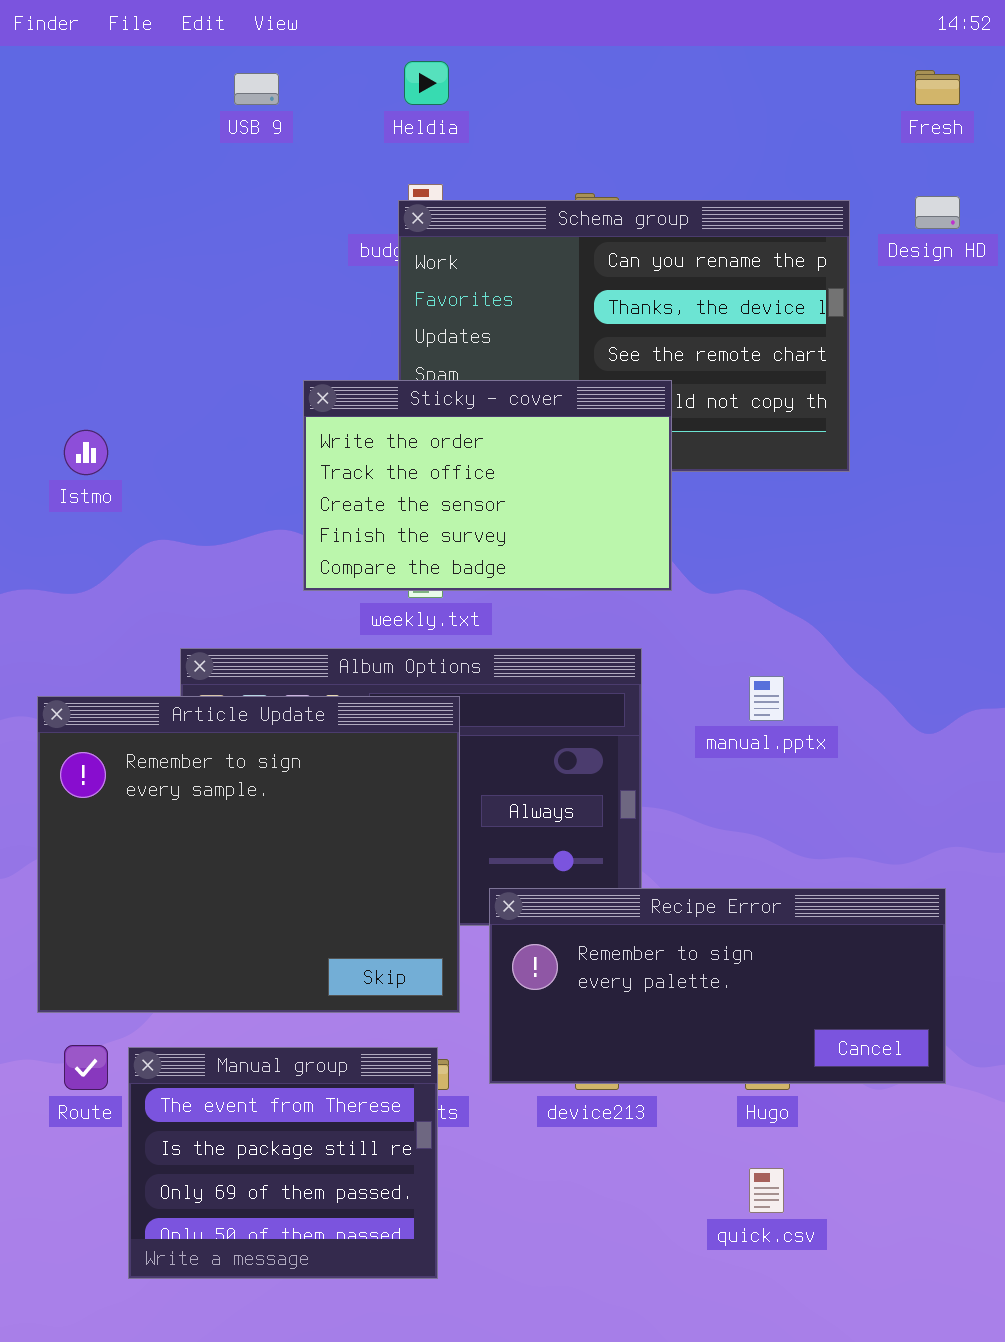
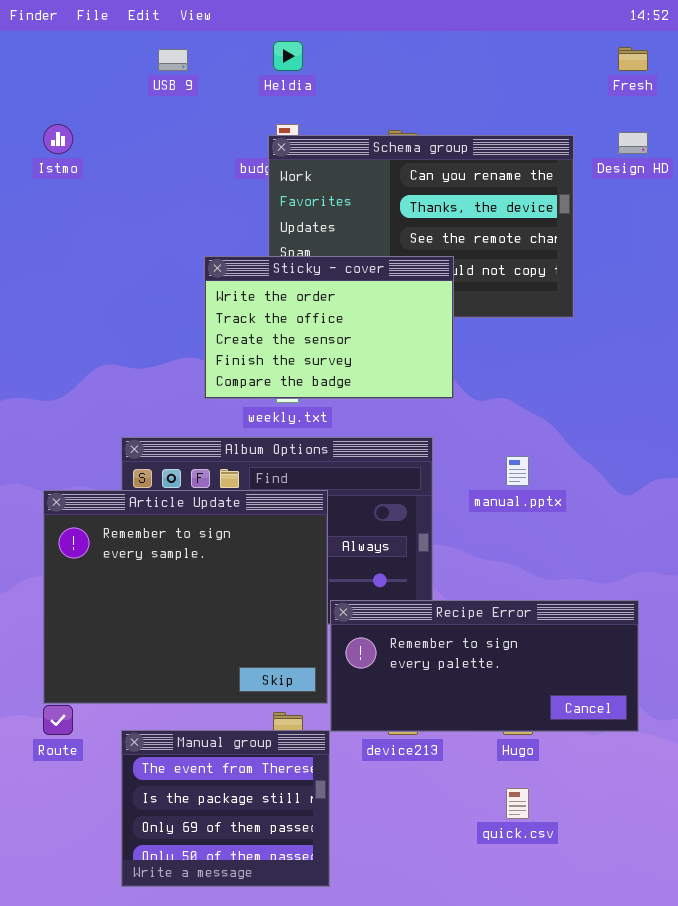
Istmo: [64,430,108,475] -> [43,124,73,154], moved
Article Update: [37,696,460,1013] -> [43,490,328,704], moved
Manual group: [128,1047,438,1279] -> [121,730,330,887], moved

